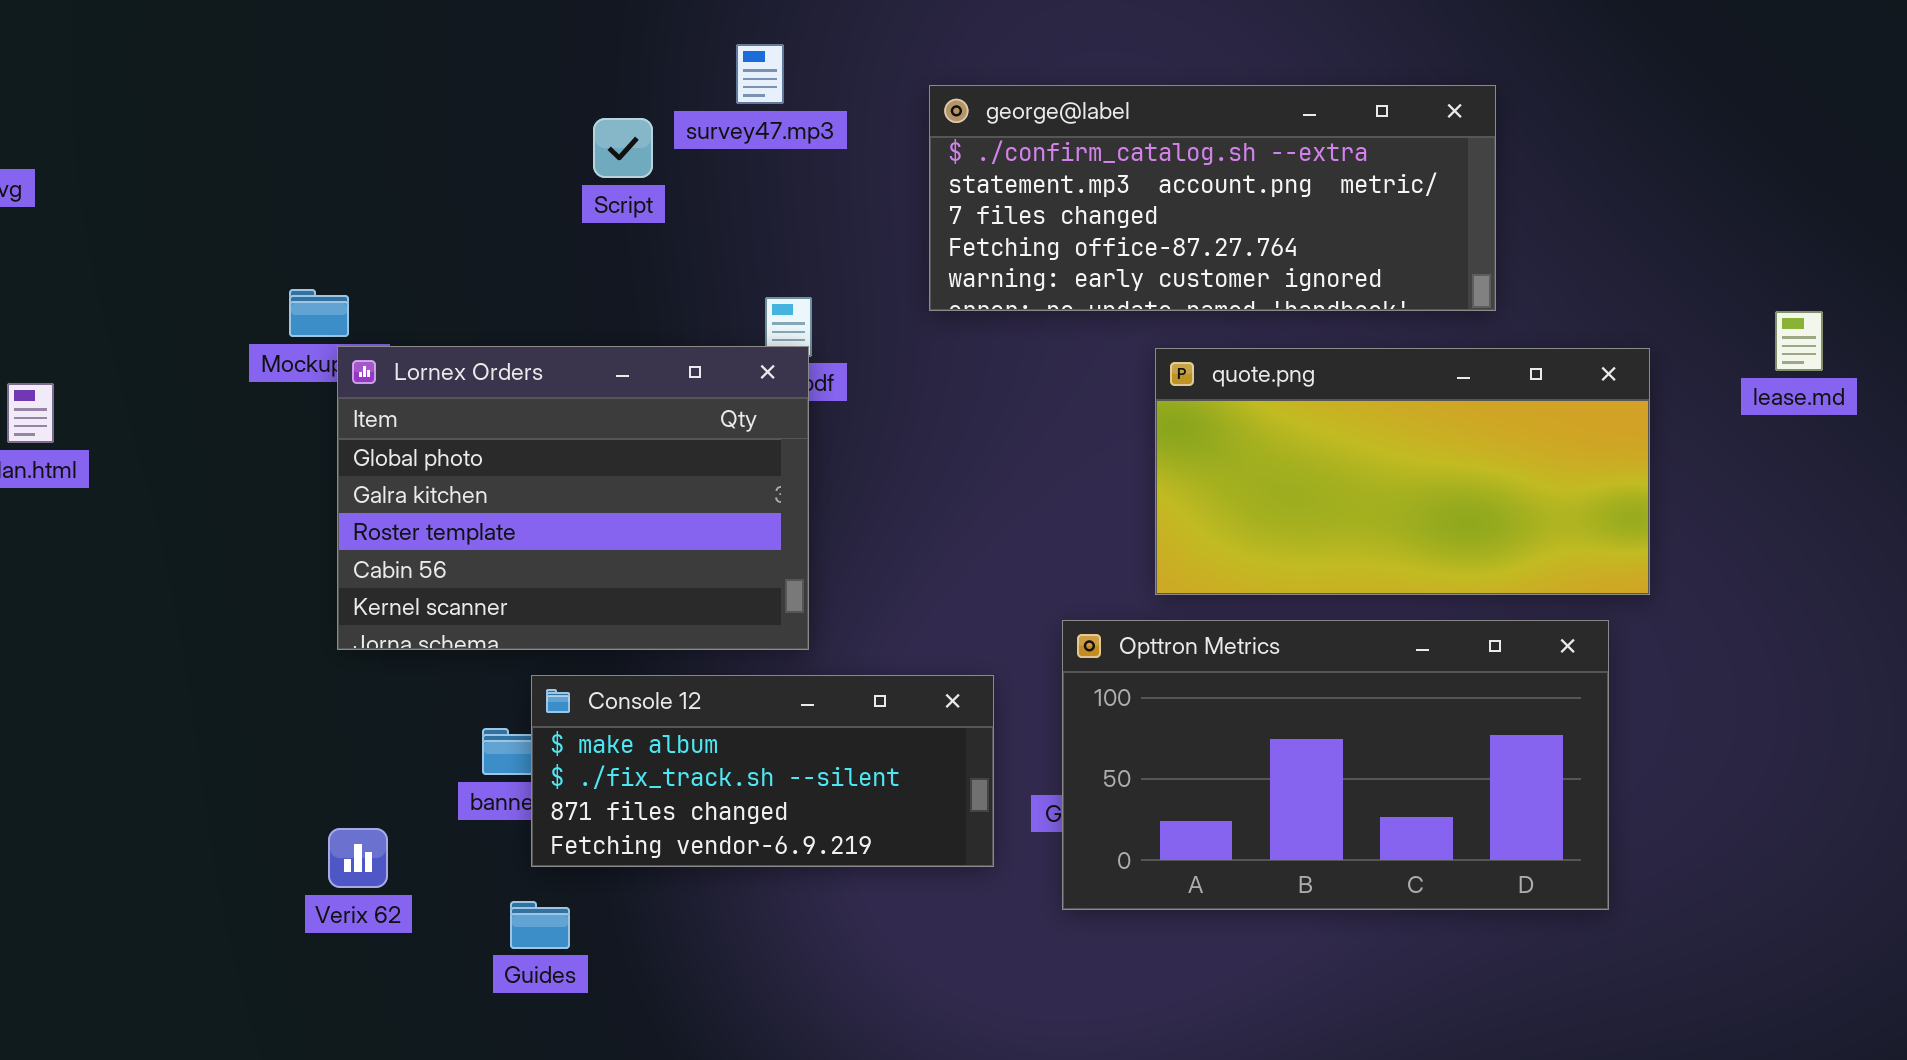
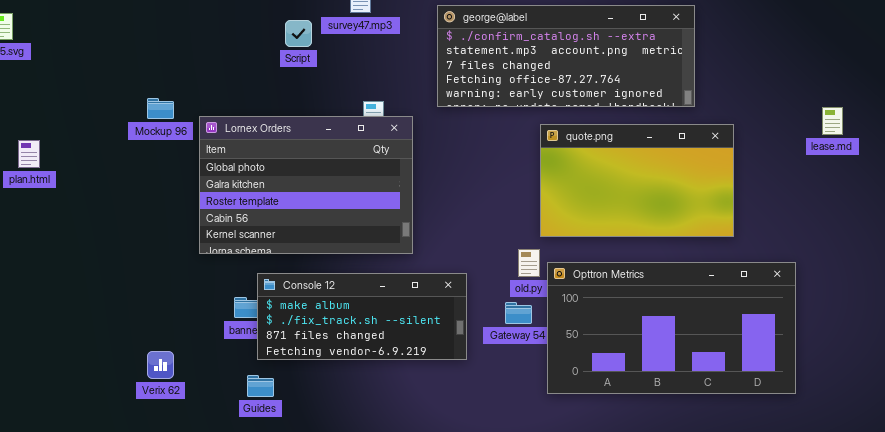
Lornex Orders: [337,346,809,650] -> [199,116,413,254], moved
quote.png: [1155,348,1650,595] -> [540,124,734,237], resized
Opttron Metrics: [1062,620,1609,910] -> [547,262,796,394], moved
Verix 62: [328,828,388,888] -> [147,351,174,379], moved

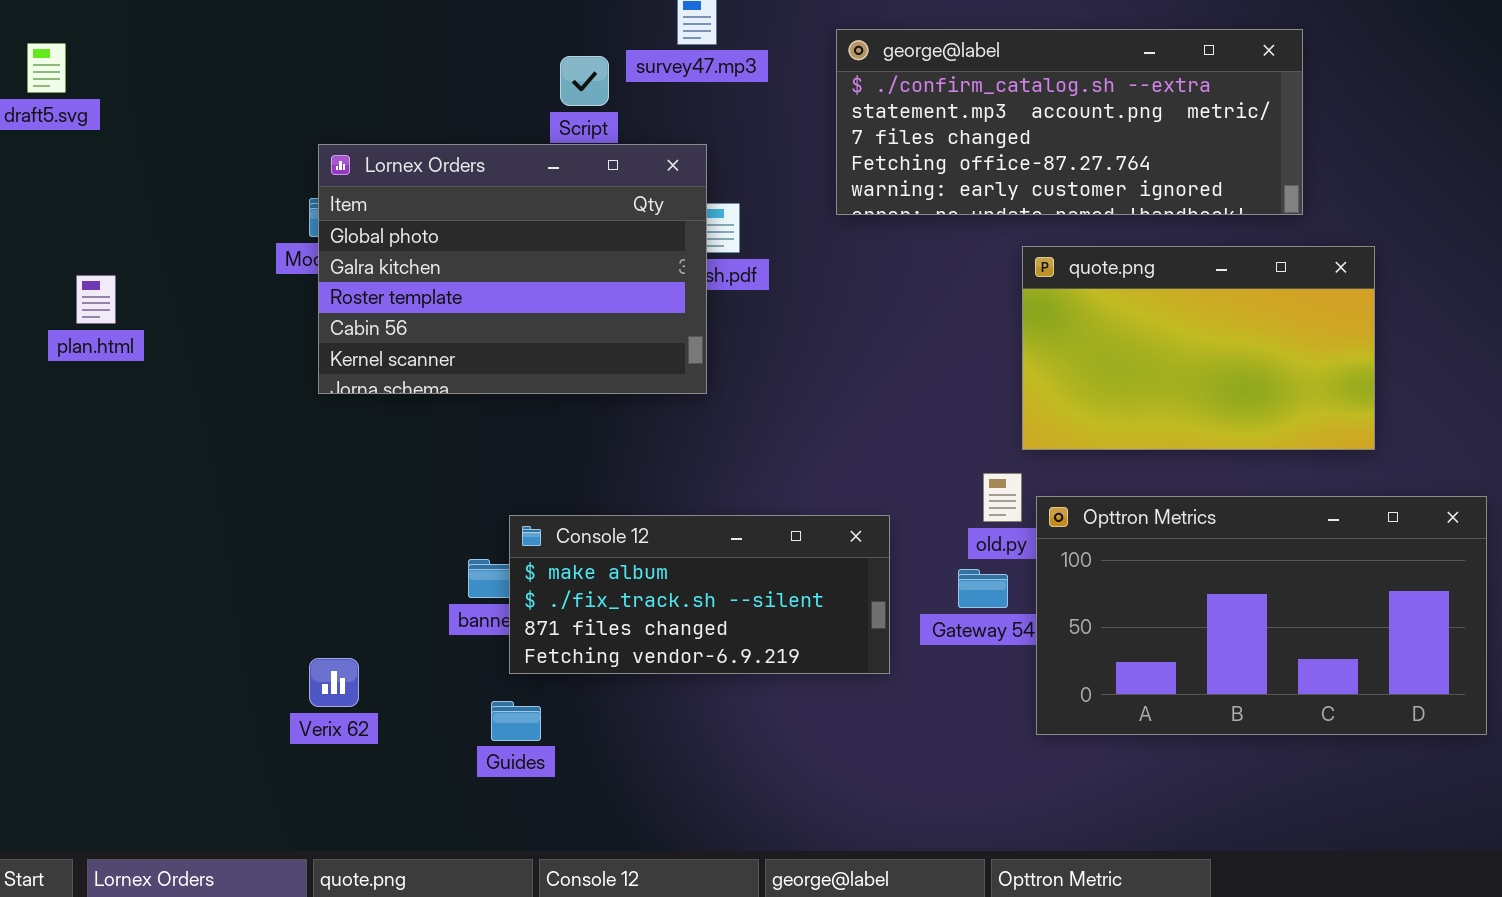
Lornex Orders: [199,116,413,254] -> [318,144,707,394], moved

